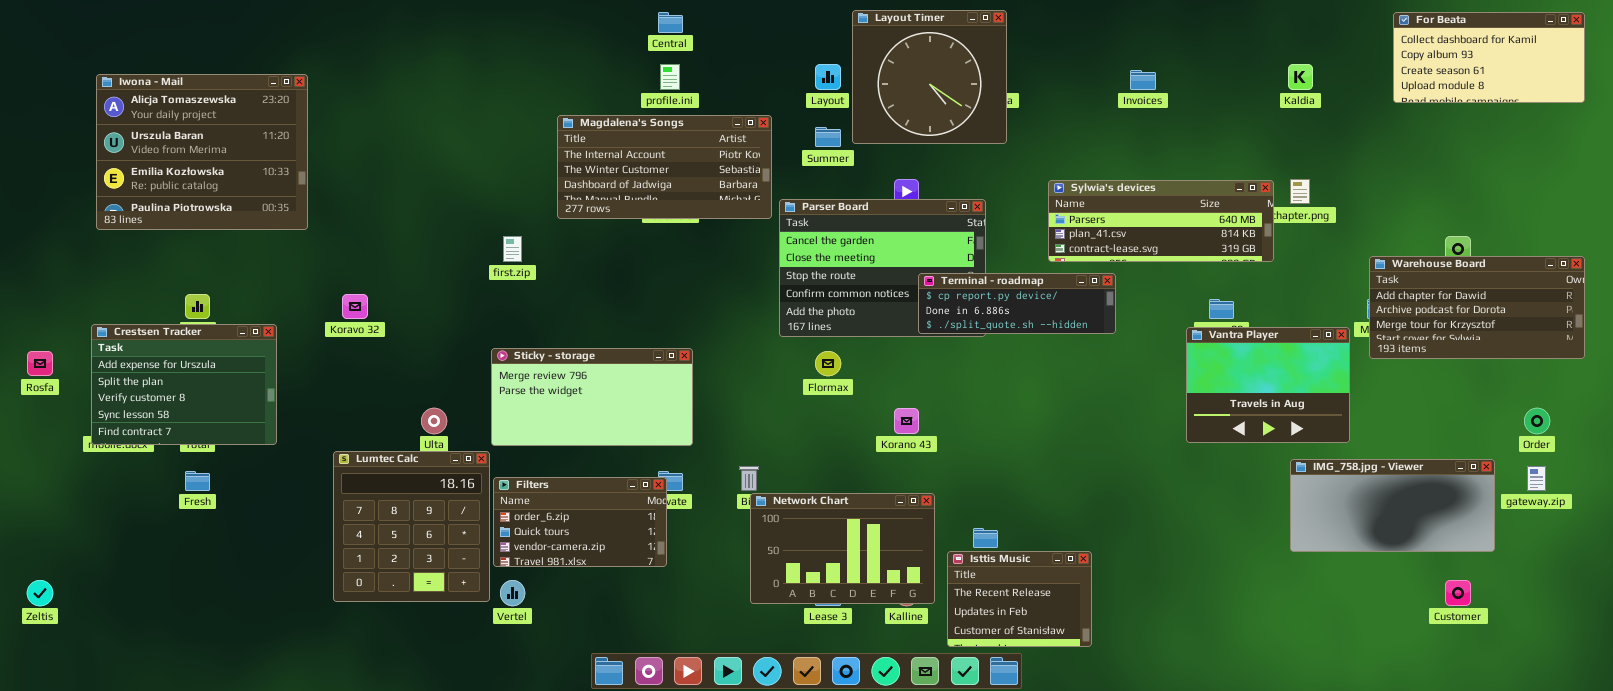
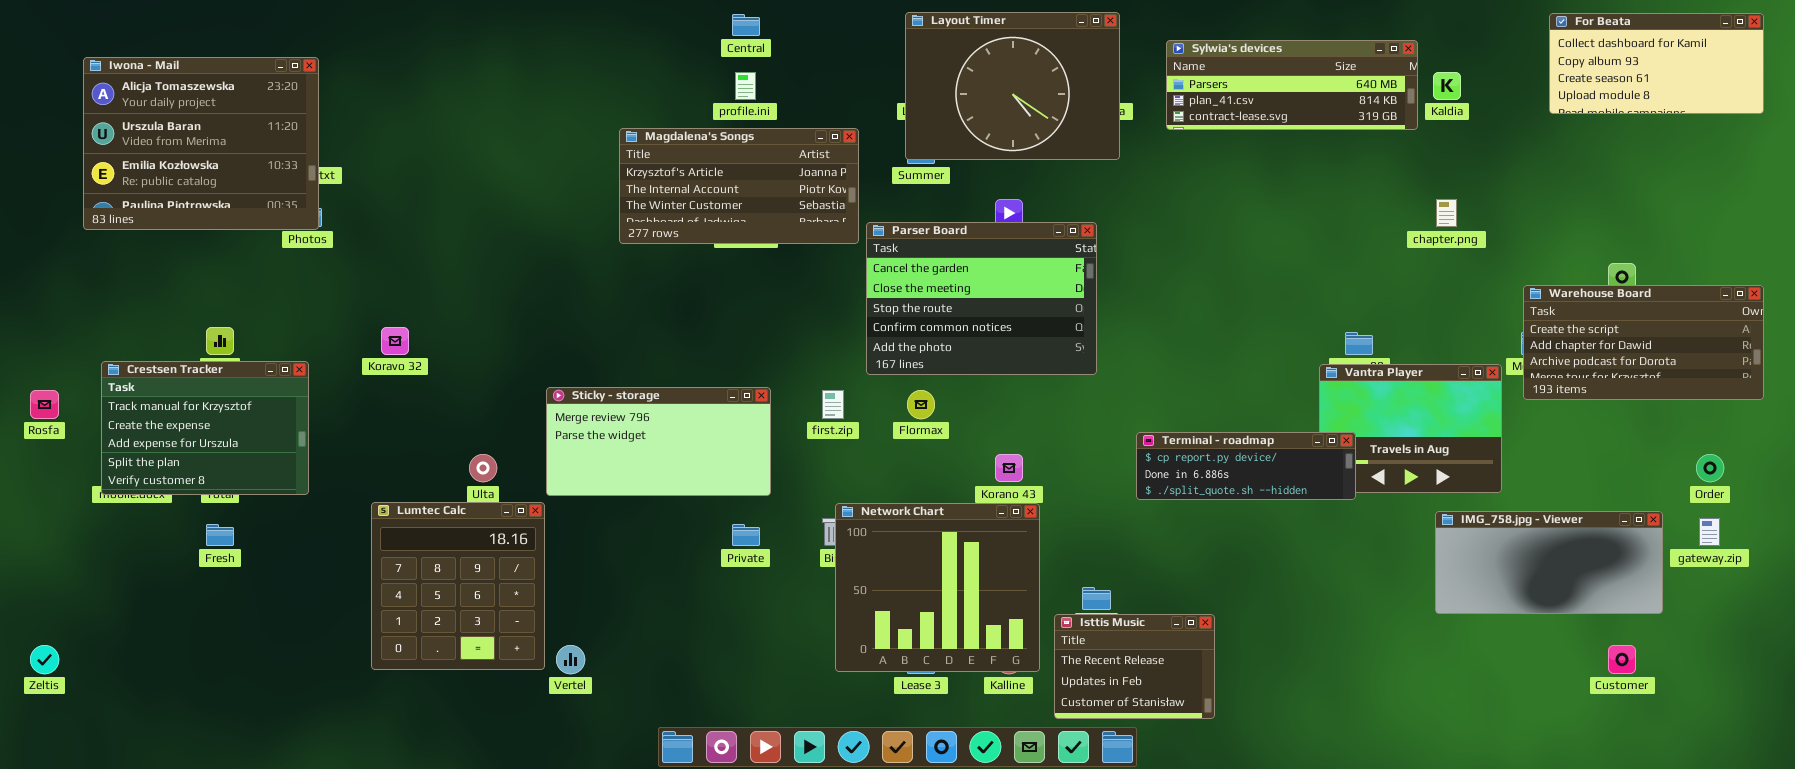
Layout Timer: [852,10,1007,144] -> [905,12,1120,160], resized
Iwona - Mail: [96,74,308,230] -> [83,57,319,230], moved
Magdalena's Songs: [557,115,772,219] -> [619,128,859,244], scrolled up 1 row
Sylwia's devices: [1048,180,1274,262] -> [1166,40,1418,130], moved
first.zip: [503,236,522,262] -> [822,390,844,419], moved
Warehouse Board: [1369,256,1585,359] -> [1523,285,1764,400], scrolled up 1 row
Terminal - roadmap: [918,273,1116,334] -> [1136,432,1356,500], moved
Crestsen Tracker: [91,324,277,445] -> [101,361,309,495], scrolled up 2 rows
Filters: [493,477,667,567] -> none, closed
Network Chart: [750,493,935,604] -> [835,503,1040,672], resized

